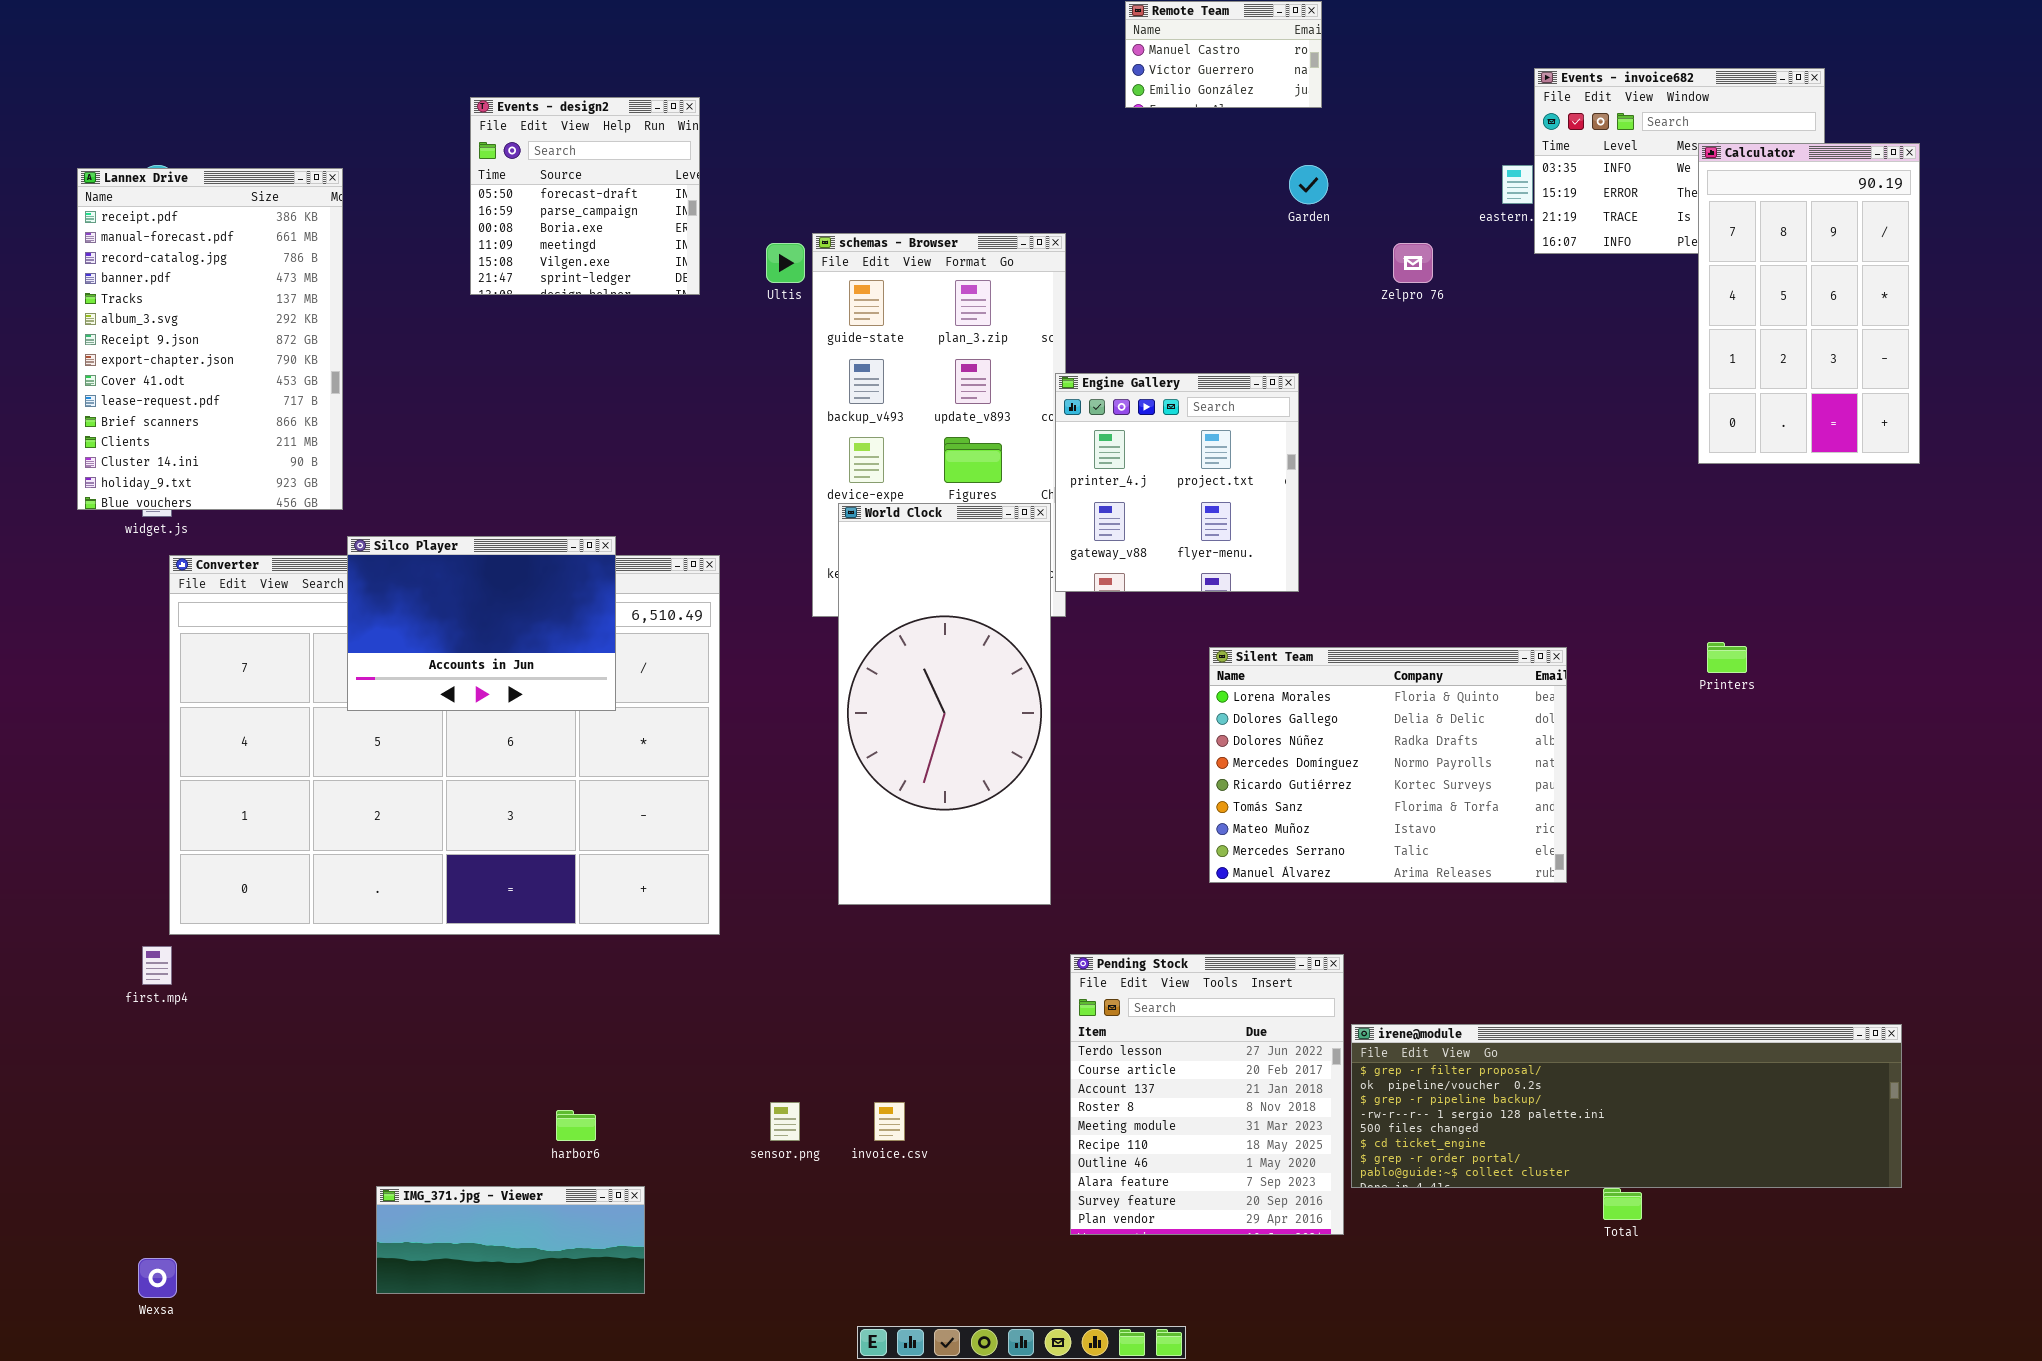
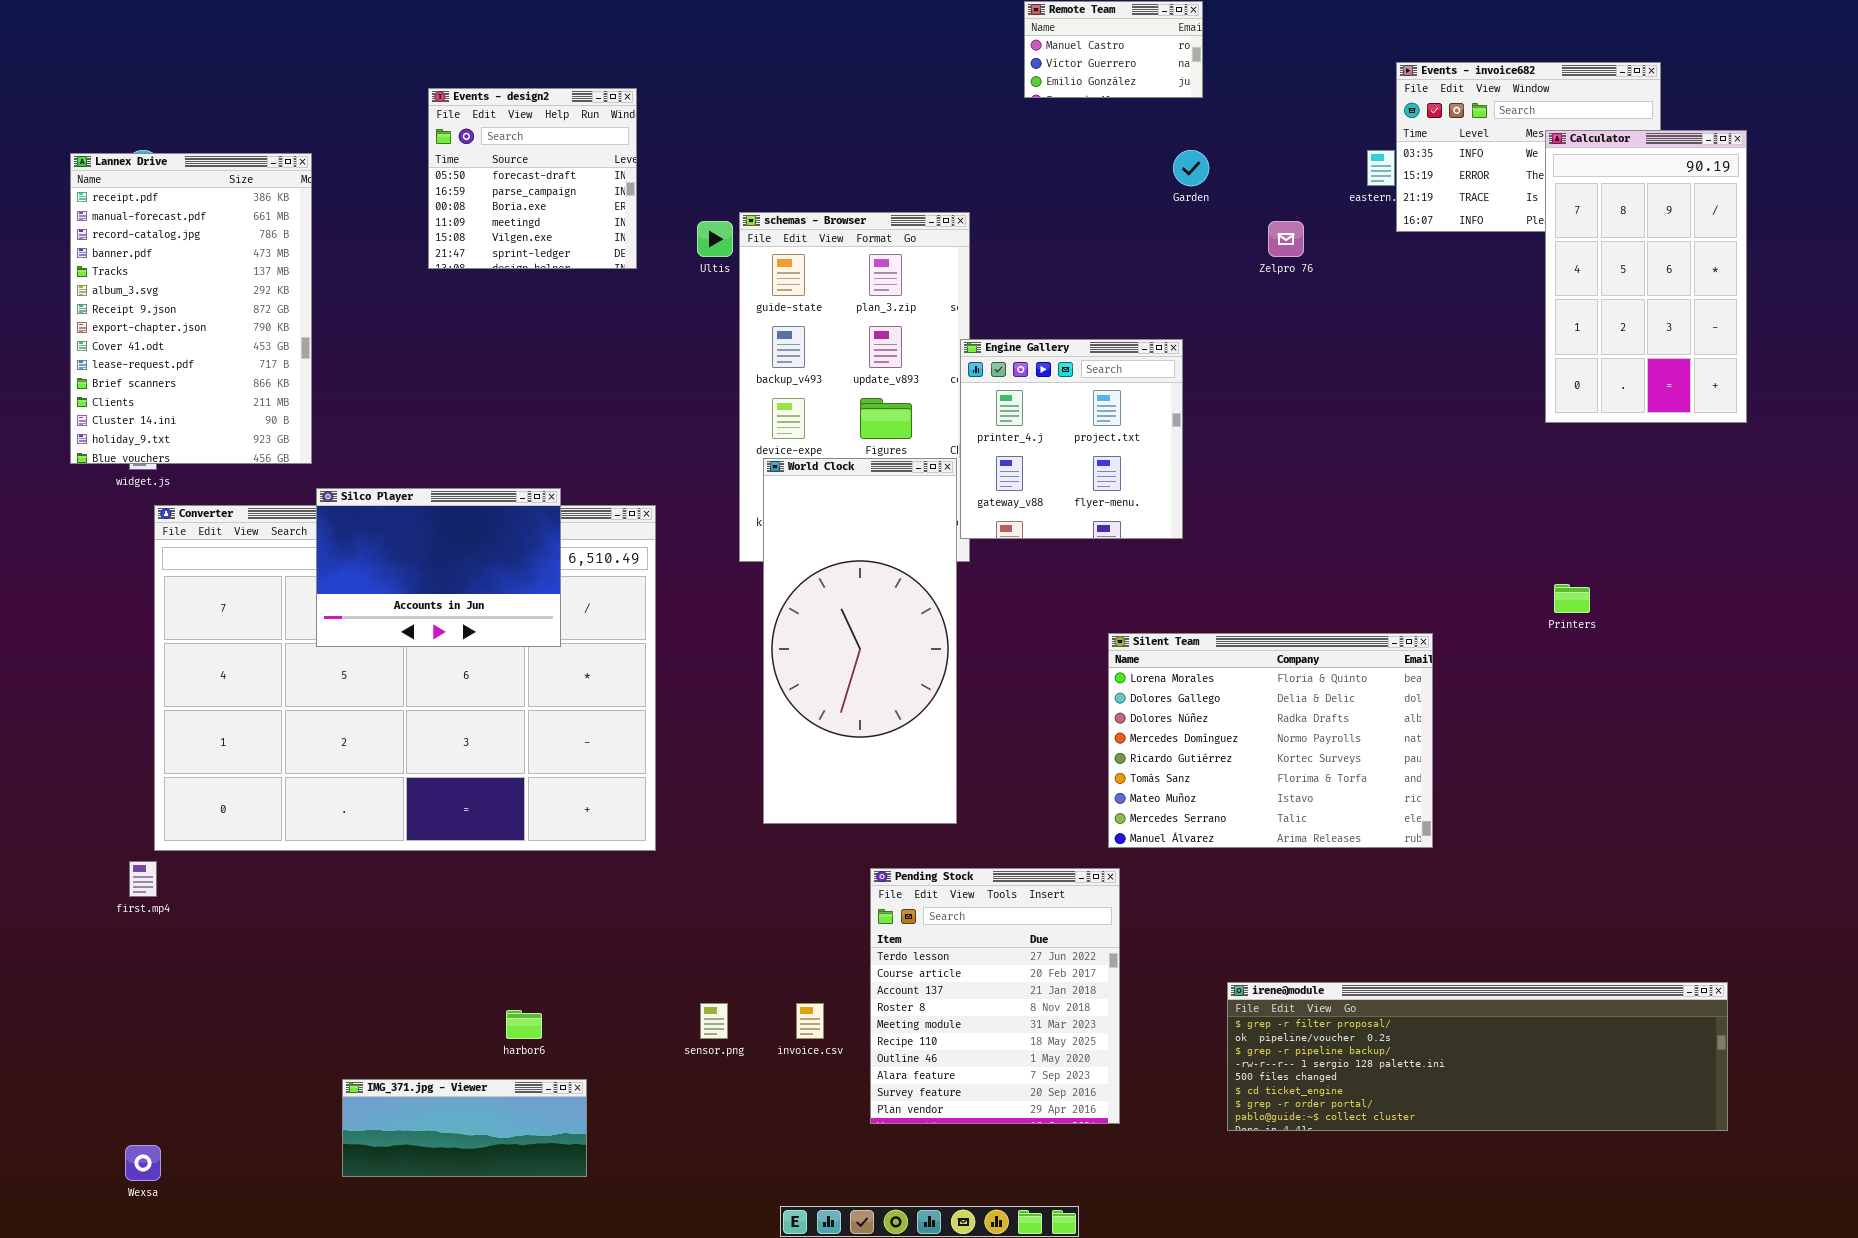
Silent Team: [1209,647,1567,883] -> [1108,633,1433,848], moved
Pending Stock: [1070,954,1344,1235] -> [870,868,1120,1124], moved
irene@module: [1351,1024,1902,1188] -> [1227,982,1728,1131], moved

